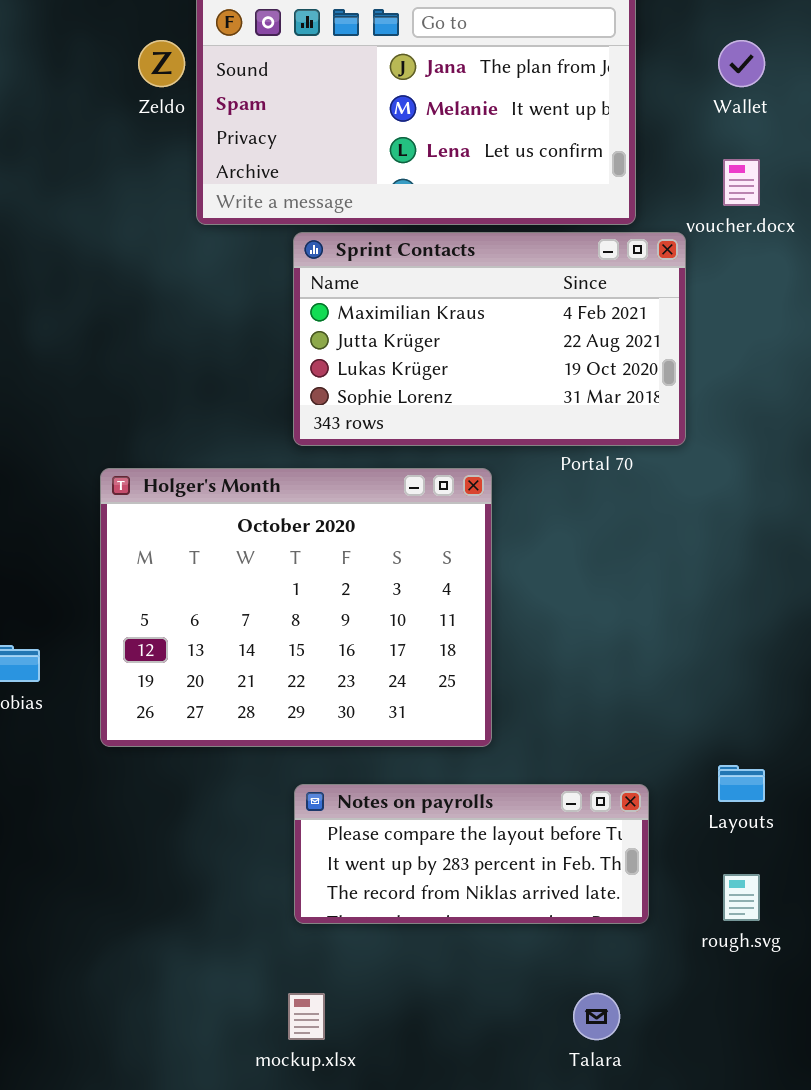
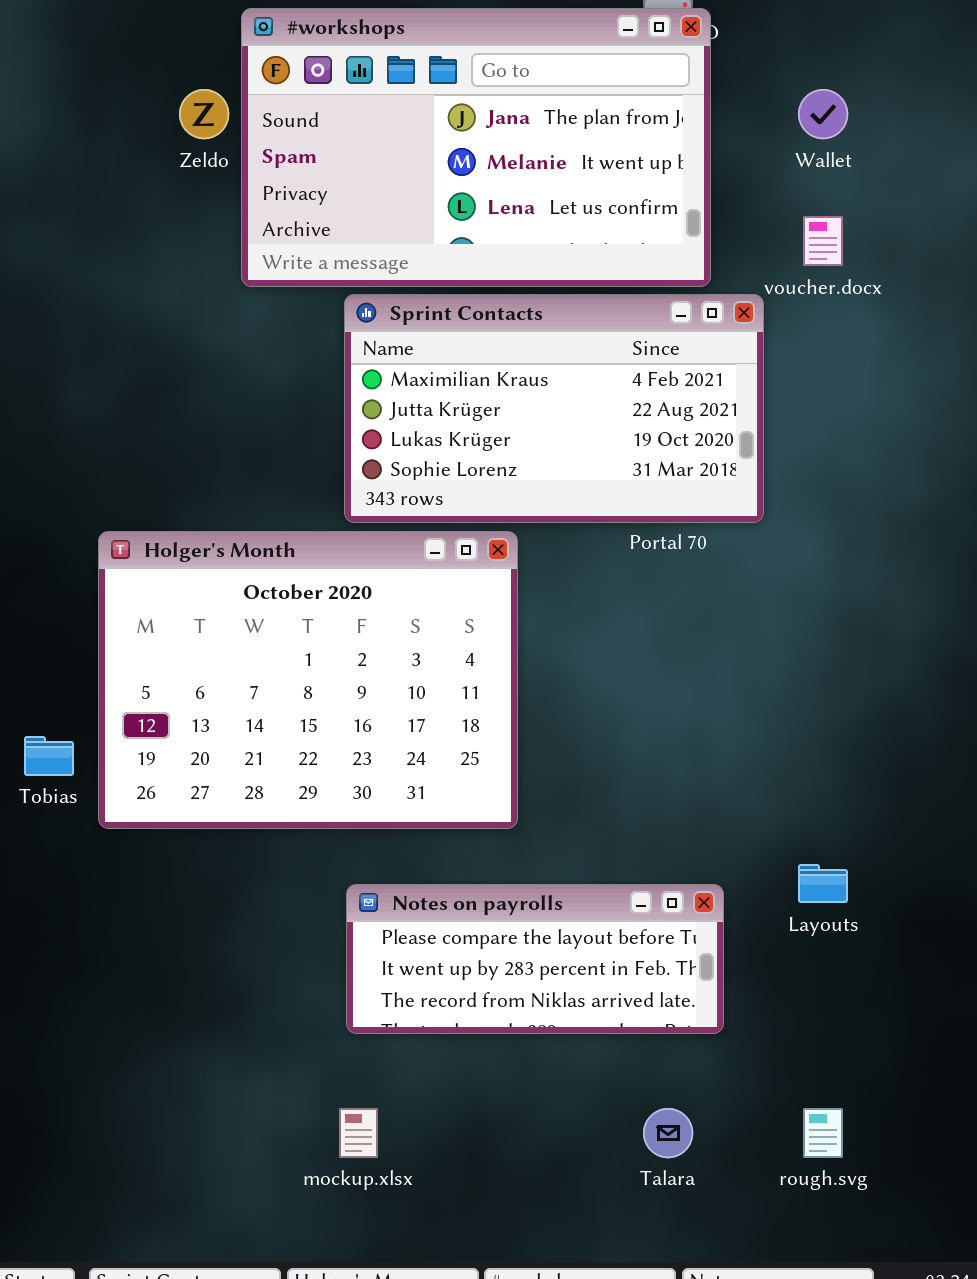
Holger's Month: [100,468,492,747] -> [98,531,518,829], moved
rough.svg: [723,874,760,921] -> [803,1108,843,1158], moved

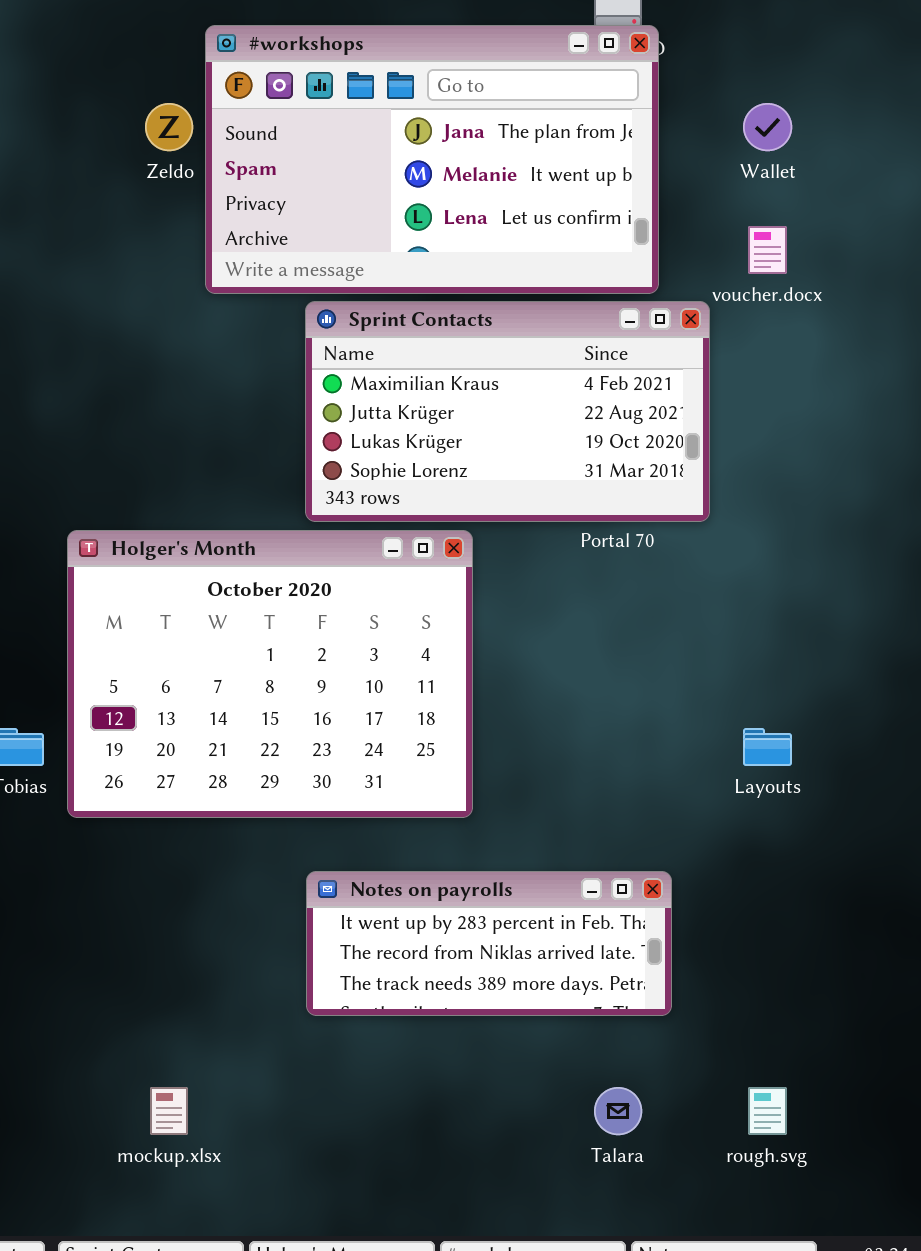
Layouts: [798,864,848,903] -> [743,728,792,766], moved
Notes on payrolls: [346,884,724,1034] -> [306,871,672,1016], scrolled down 1 row
mockup.xlsx: [339,1108,378,1158] -> [150,1087,188,1135], moved

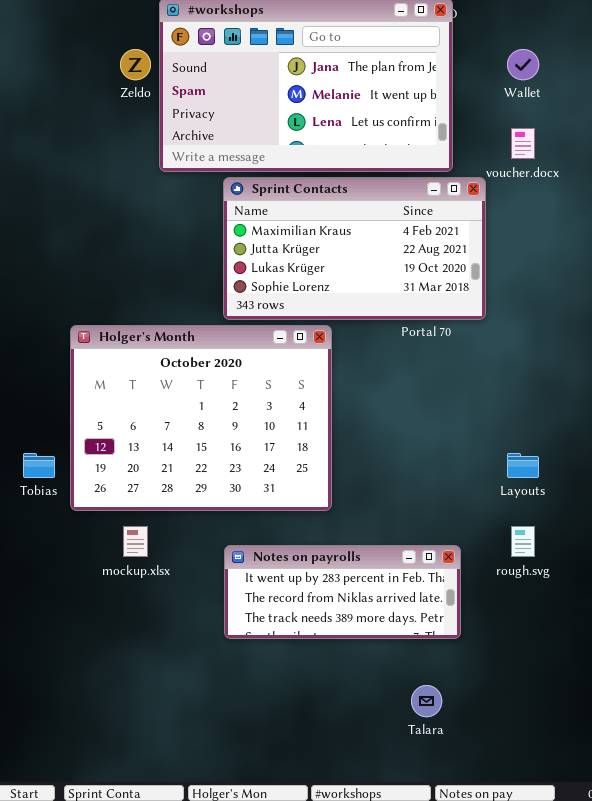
mockup.xlsx: [150,1087,188,1135] -> [123,526,148,557], moved
rough.svg: [748,1087,787,1135] -> [511,526,535,557], moved

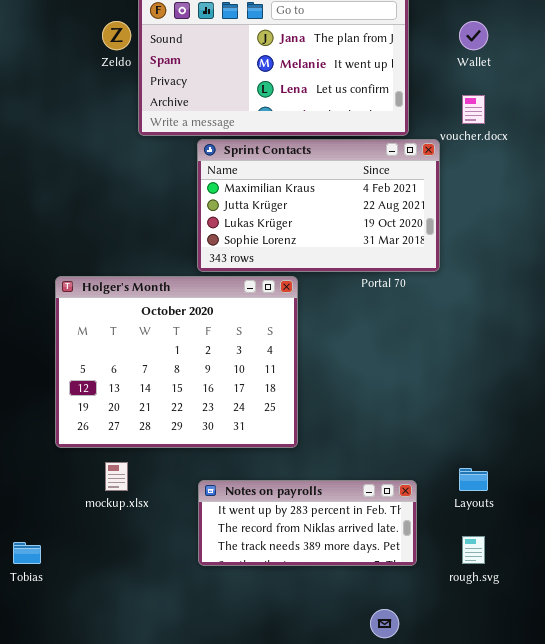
Tobias: [23,453,55,478] -> [13,542,41,564], moved
Layouts: [507,453,539,478] -> [459,468,488,491], moved
rough.svg: [511,526,535,557] -> [462,536,485,564], moved

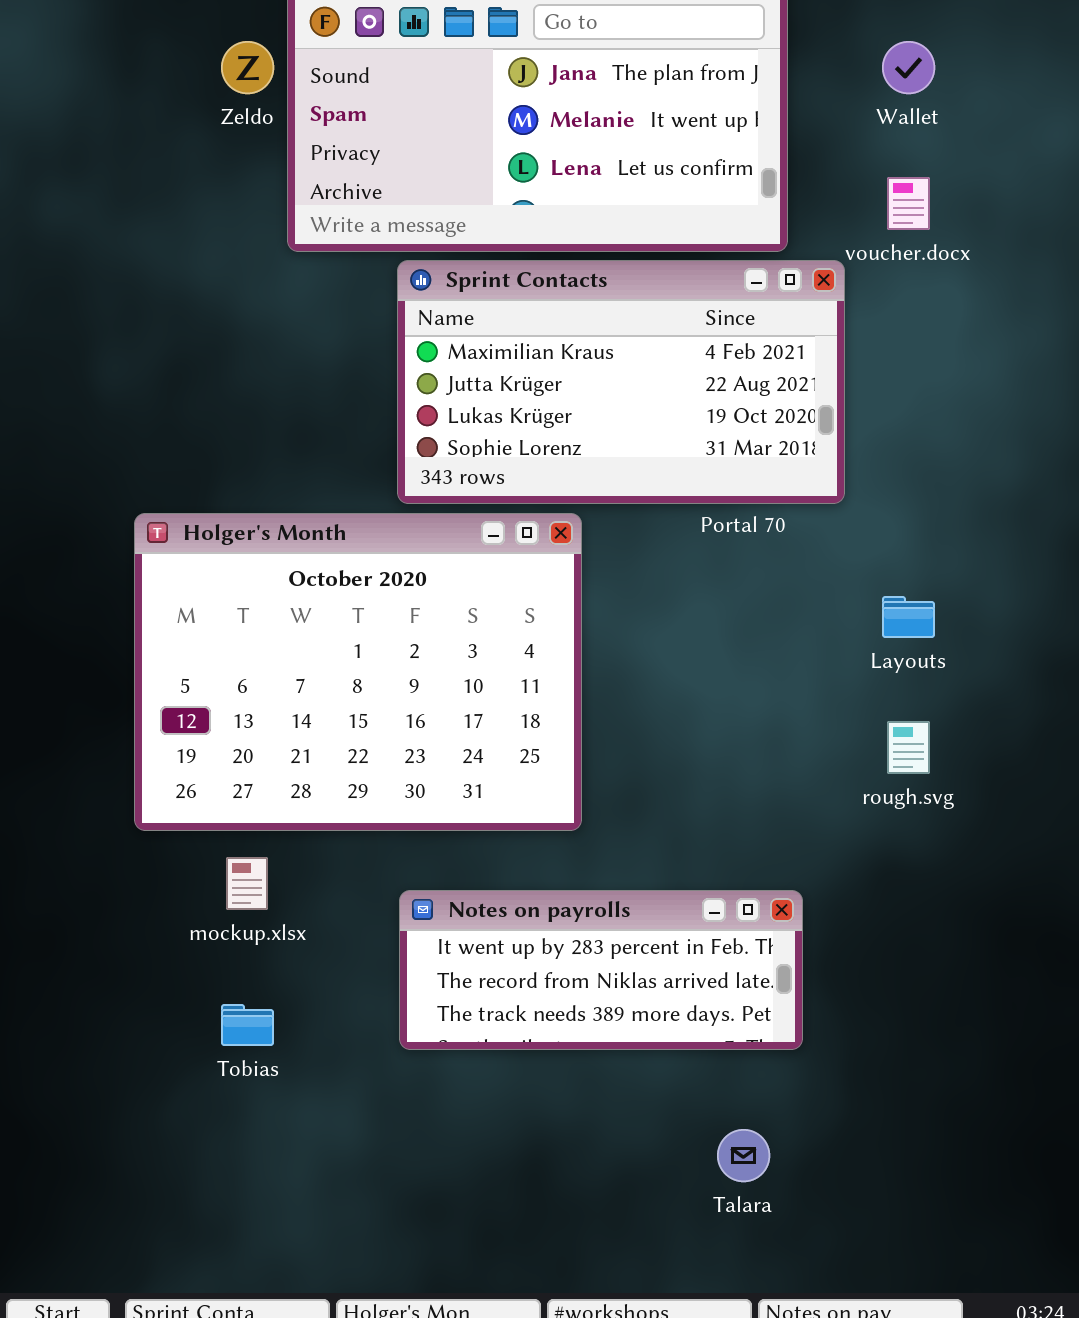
Layouts: [459,468,488,491] -> [882,596,935,638], moved
rough.svg: [462,536,485,564] -> [887,721,930,774], moved
Tobias: [13,542,41,564] -> [221,1004,274,1046], moved

